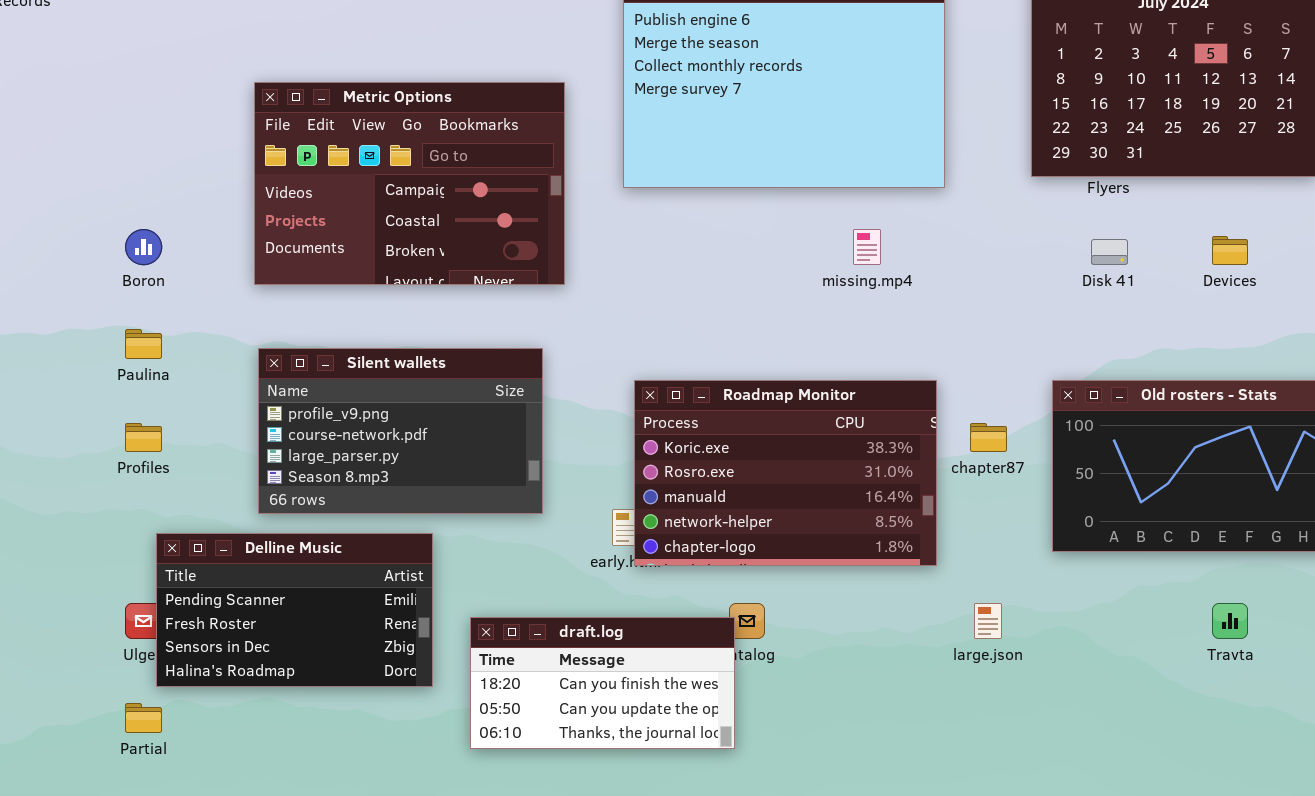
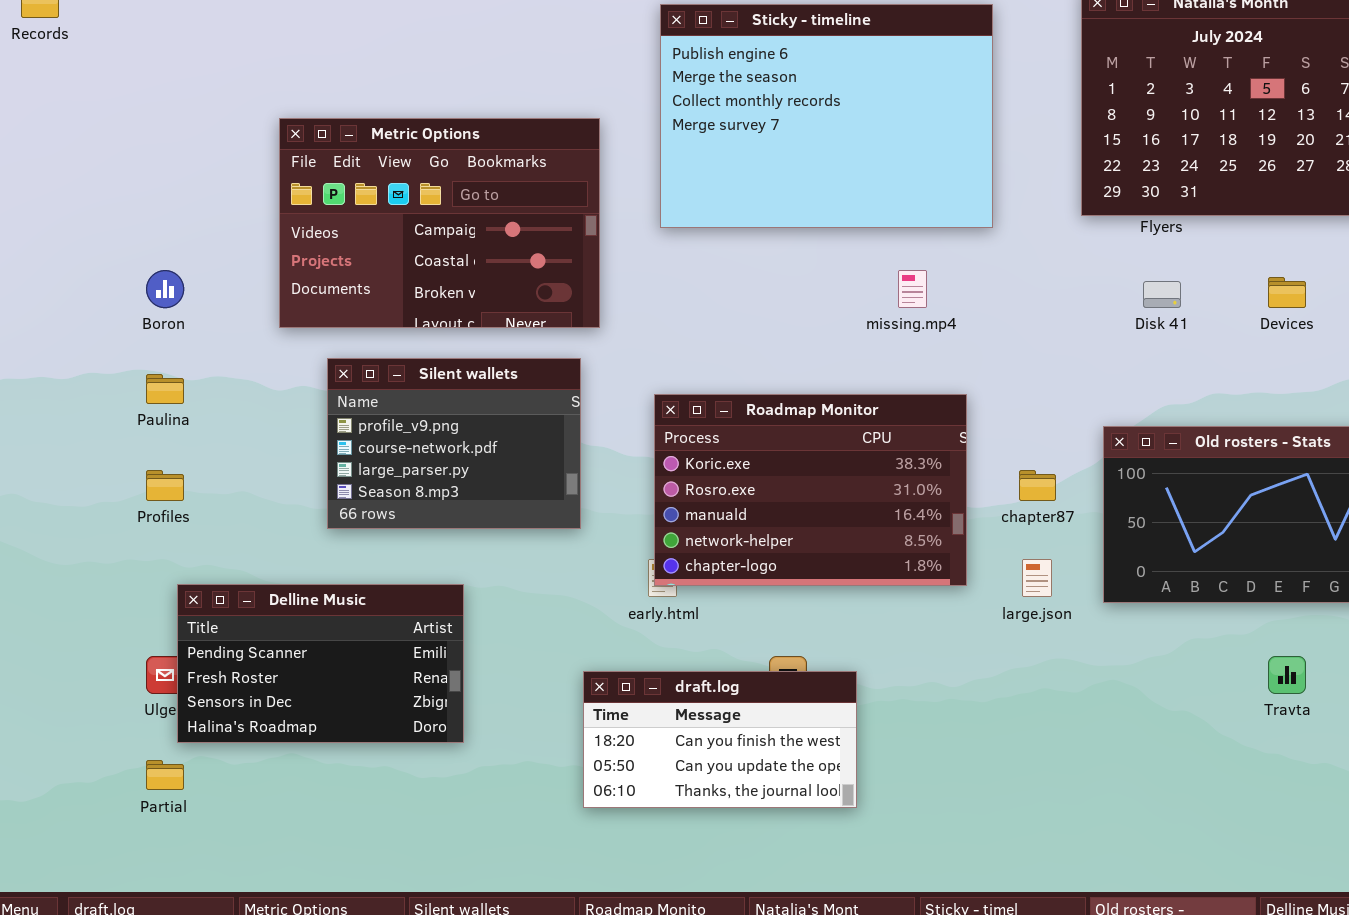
Silent wallets: [258,348,543,514] -> [327,358,581,529], moved, resized
Roadmap Monitor: [634,380,937,566] -> [654,394,967,586], moved
large.json: [974,603,1002,639] -> [1022,559,1052,597], moved
draft.log: [470,617,735,749] -> [583,671,857,808], moved

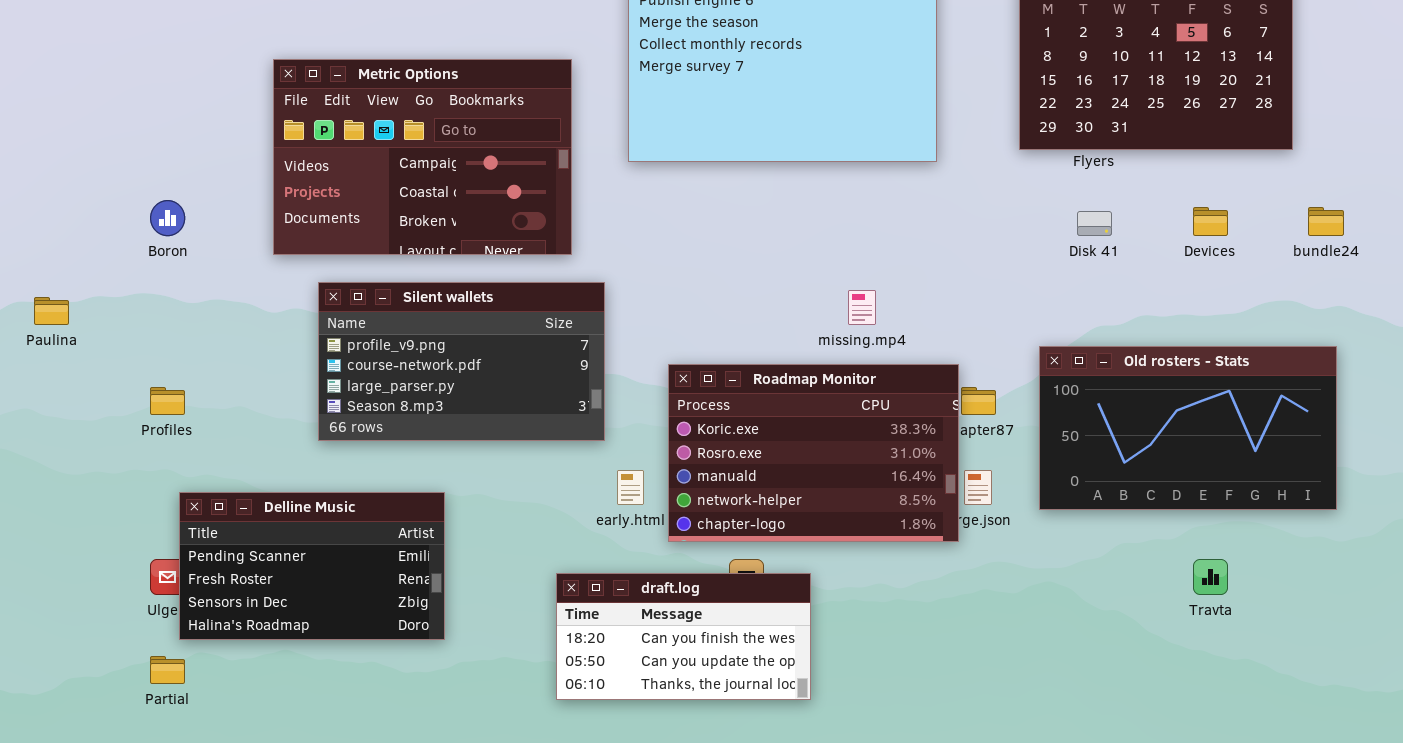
missing.mp4: [898,270,927,308] -> [848,290,876,325], moved
Silent wallets: [327,358,581,529] -> [318,282,605,441], resized
Paulina: [146,374,184,404] -> [34,297,69,325], moved
Roadmap Monitor: [654,394,967,586] -> [668,364,959,542], moved

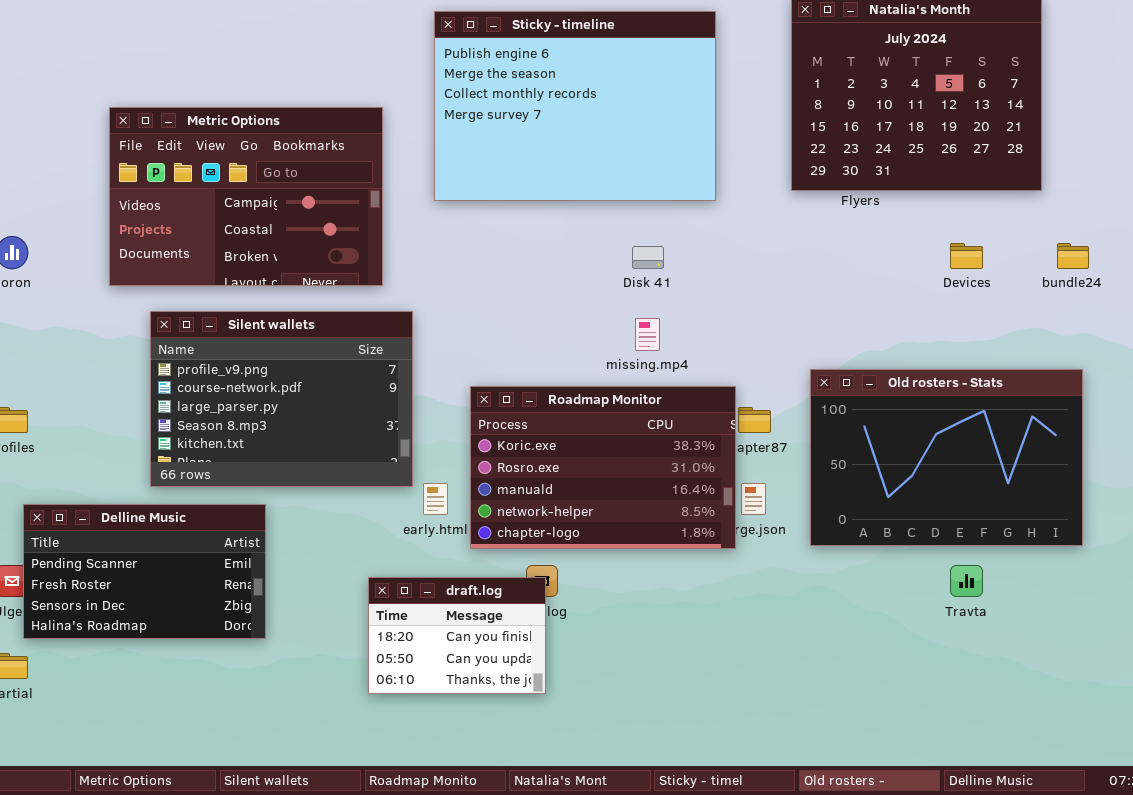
Disk 41: [1077,211,1112,236] -> [632,246,664,269], moved
Silent wallets: [318,282,605,441] -> [150,311,413,487], resized
Old rosters - Stats: [1039,346,1337,510] -> [810,369,1083,546], resized
draft.log: [556,573,811,700] -> [368,577,546,694], resized

